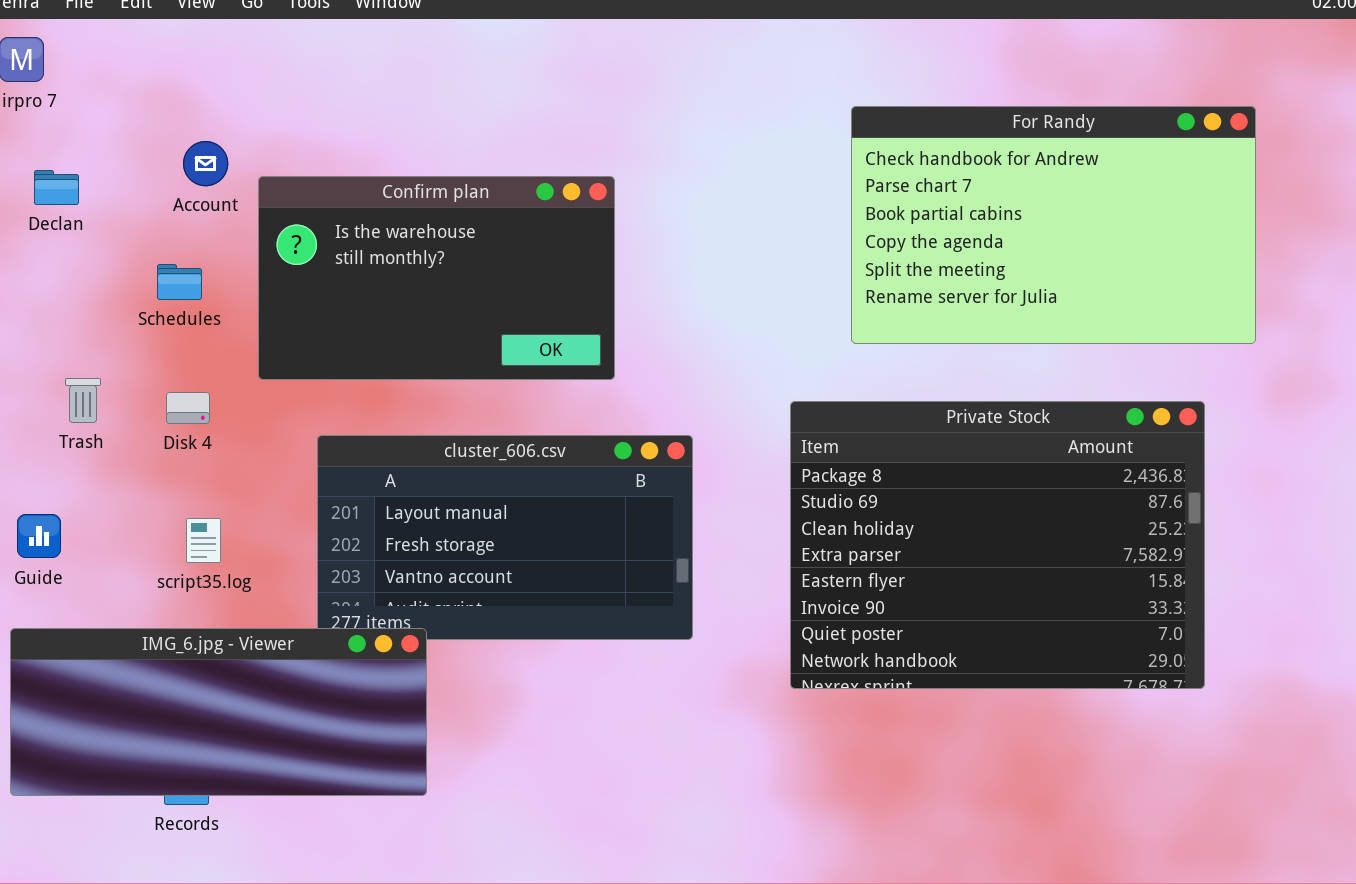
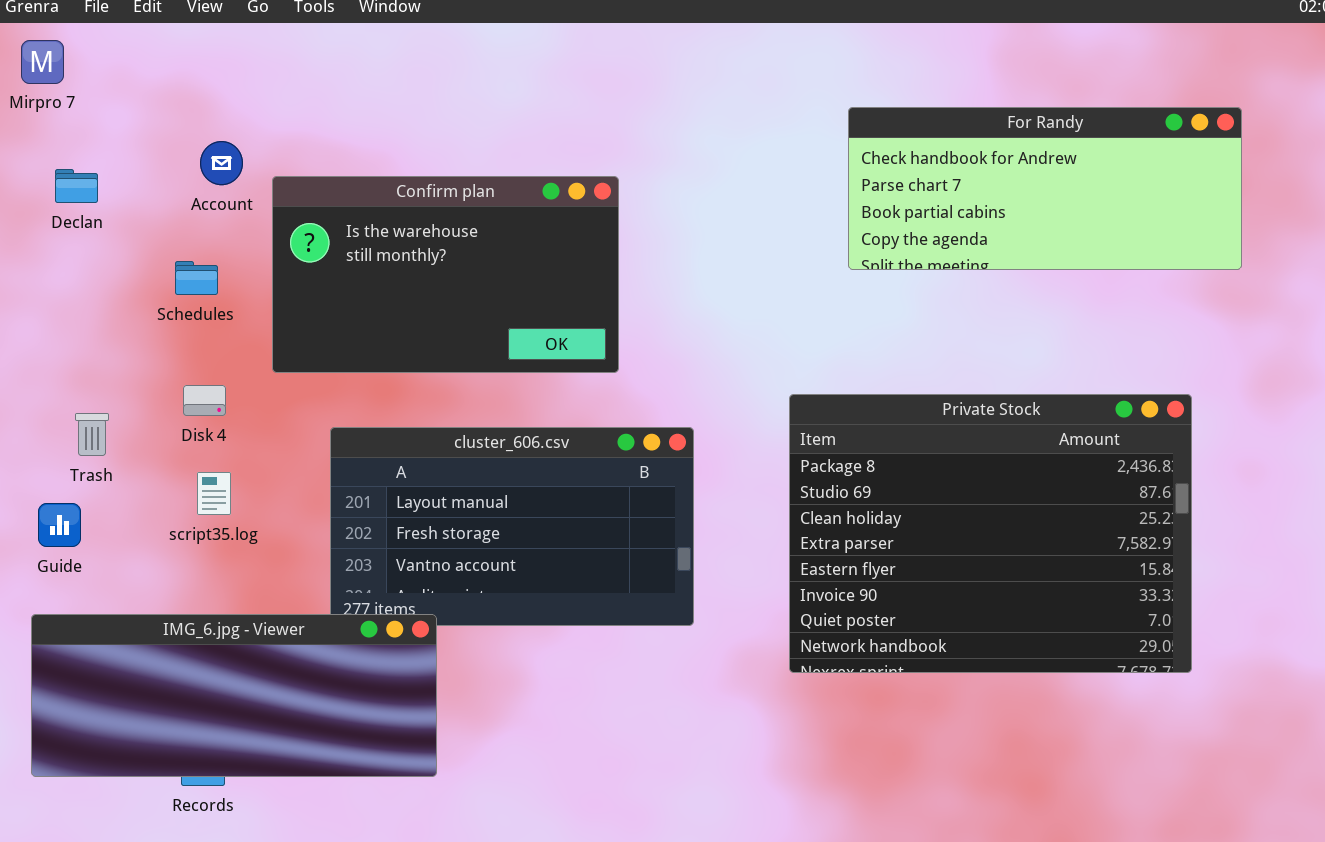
For Randy: [851,106,1256,344] -> [848,107,1242,270], resized
Trash: [65,378,101,423] -> [75,413,109,456], moved
script35.log: [186,518,221,563] -> [197,472,231,515], moved

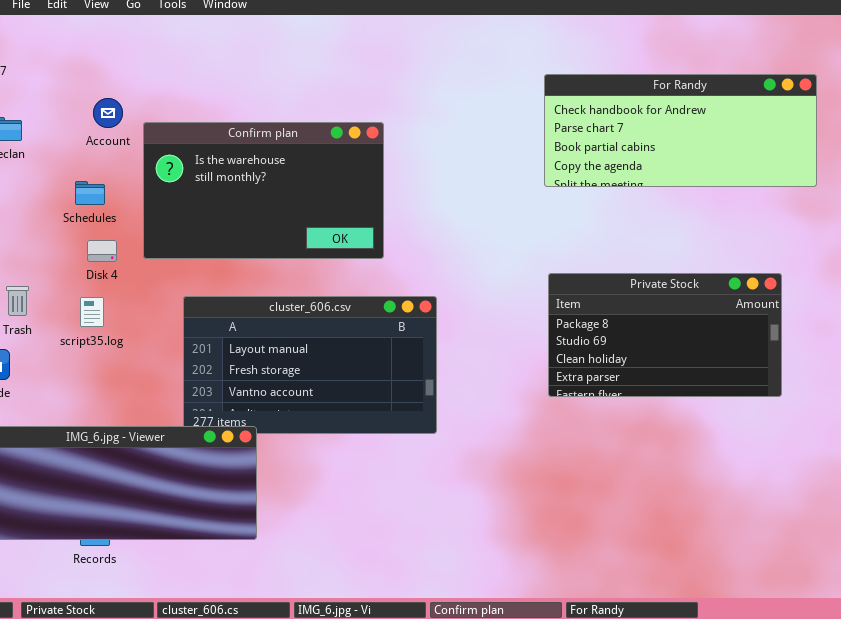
Disk 4: [183,385,226,416] -> [87,240,117,262], moved
Private Stock: [789,394,1192,673] -> [548,273,782,397], resized
script35.log: [197,472,231,515] -> [80,297,104,327], moved

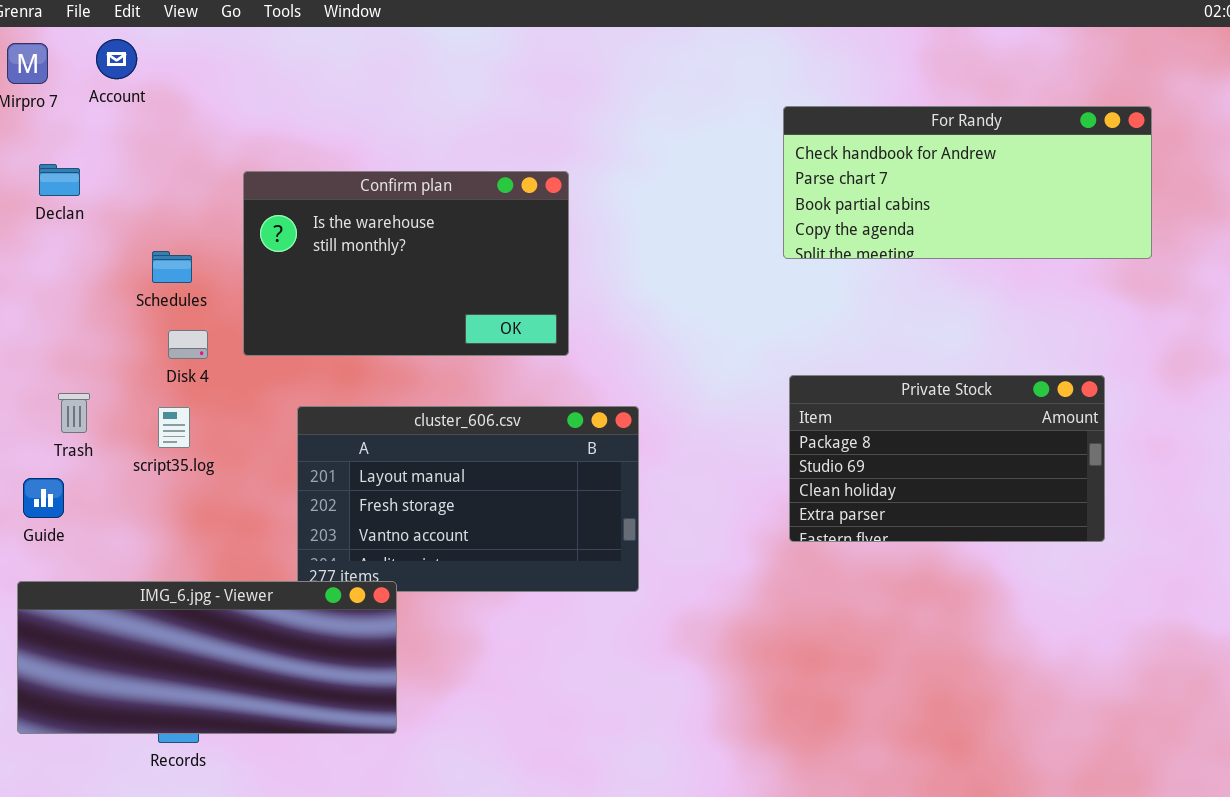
Account: [93,98,123,128] -> [96,39,137,79], moved

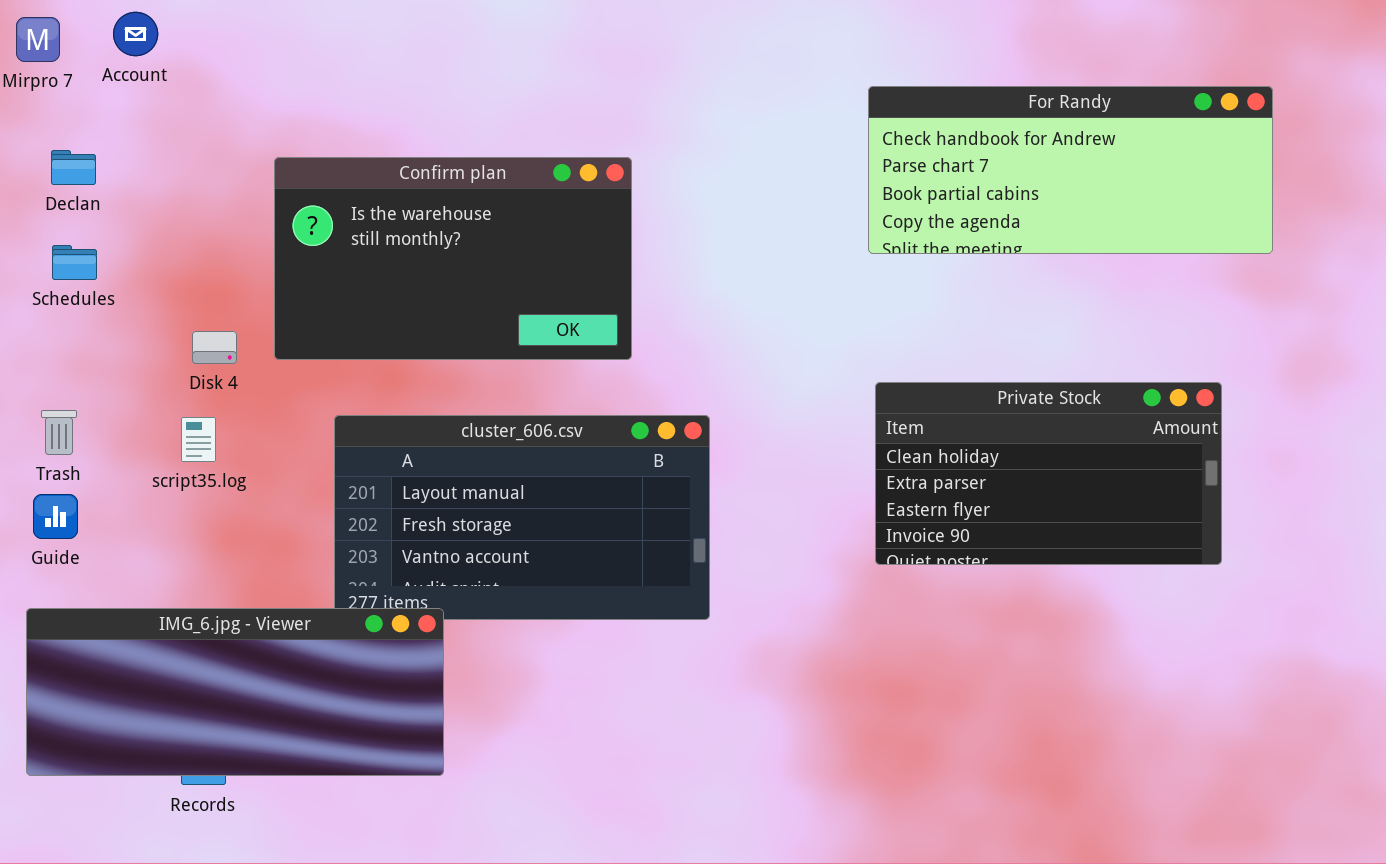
Schedules: [152,251,192,283] -> [52,245,97,280], moved
Private Stock: [789,375,1105,542] -> [875,382,1222,565], scrolled down 2 rows
Trash: [58,393,90,433] -> [41,410,77,455], moved

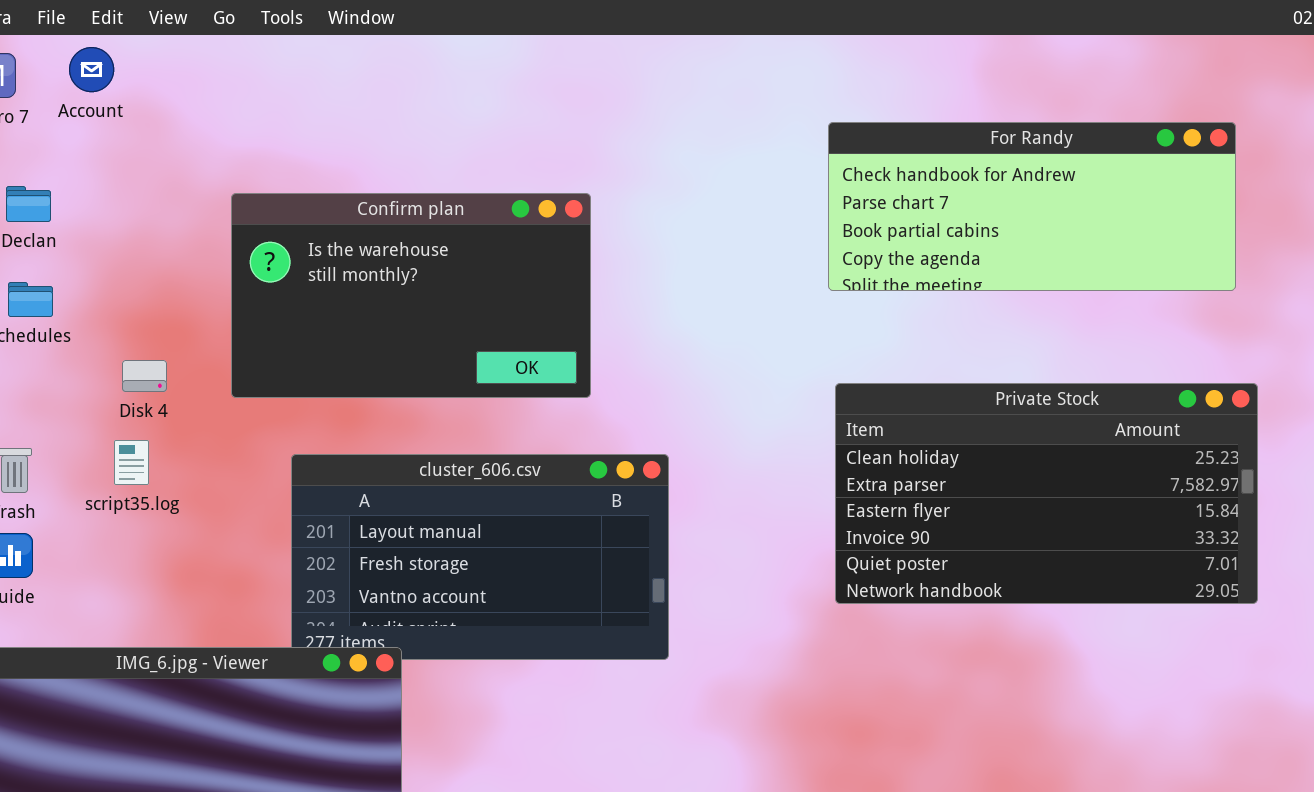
Disk 4: [192,331,237,364] -> [122,360,167,392], moved
Private Stock: [875,382,1222,565] -> [835,383,1258,604], resized
script35.log: [181,417,216,462] -> [114,440,149,485], moved

